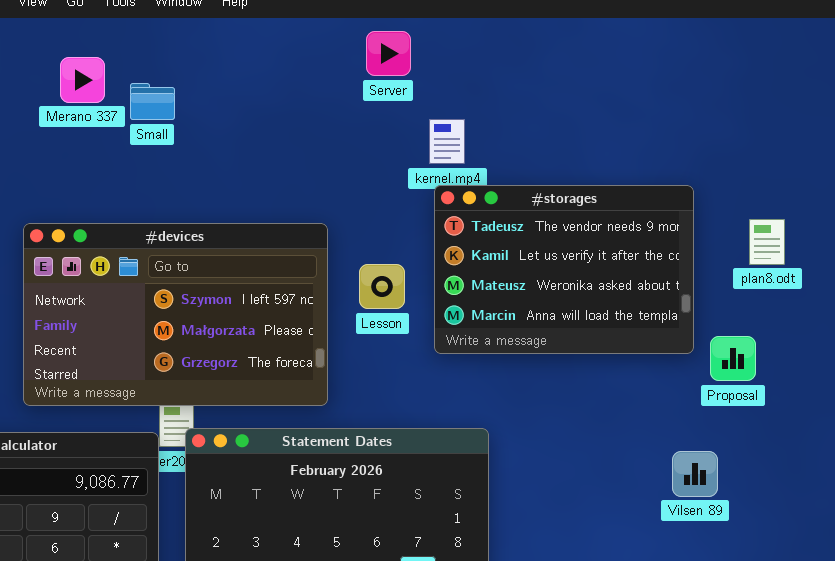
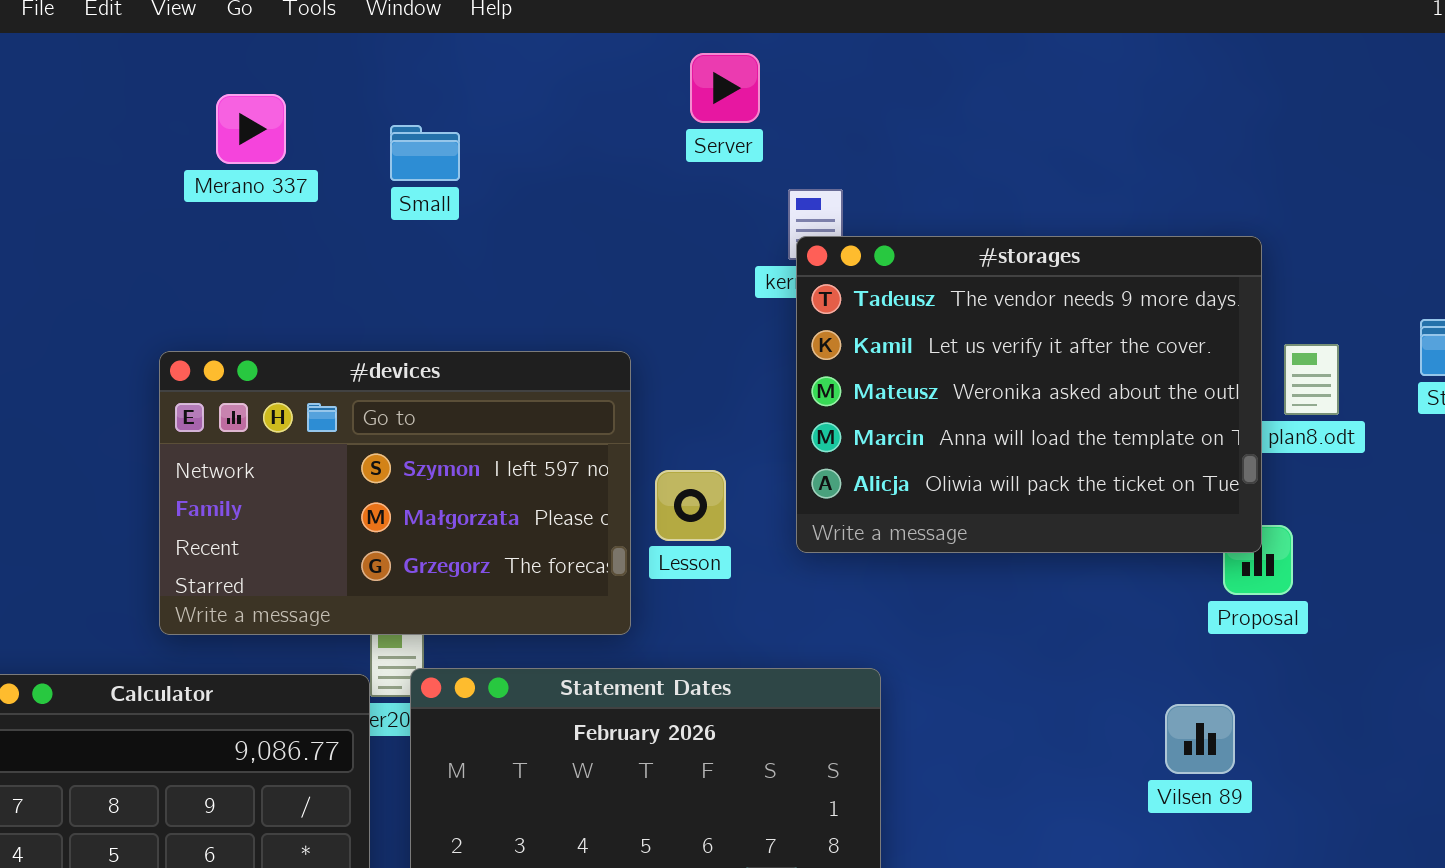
Small: [130,83,175,120] -> [390,125,460,181], moved
#storages: [434,185,694,354] -> [796,236,1262,553], resized
Lesson: [359,264,405,309] -> [655,470,726,541], moved

